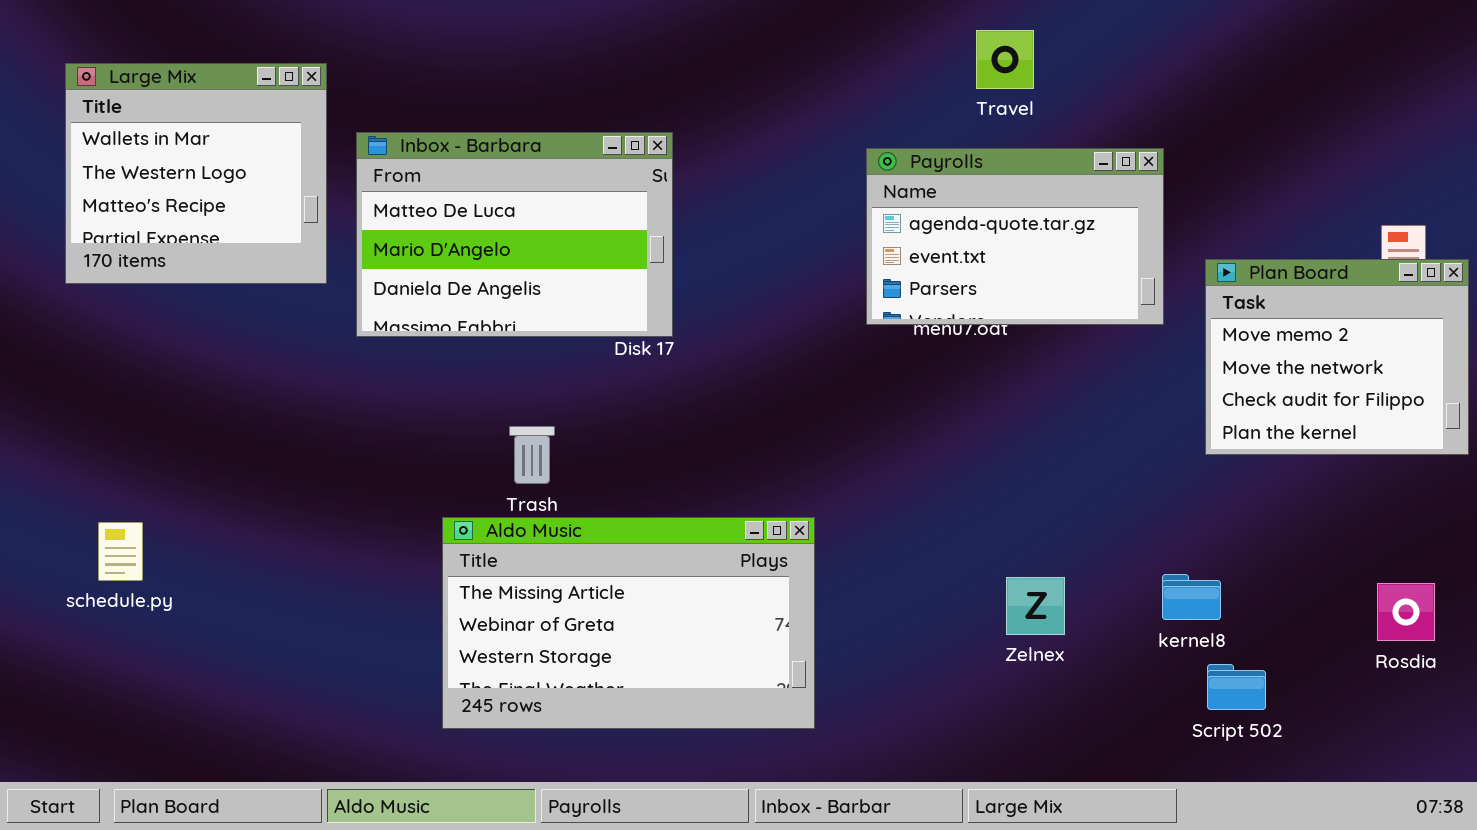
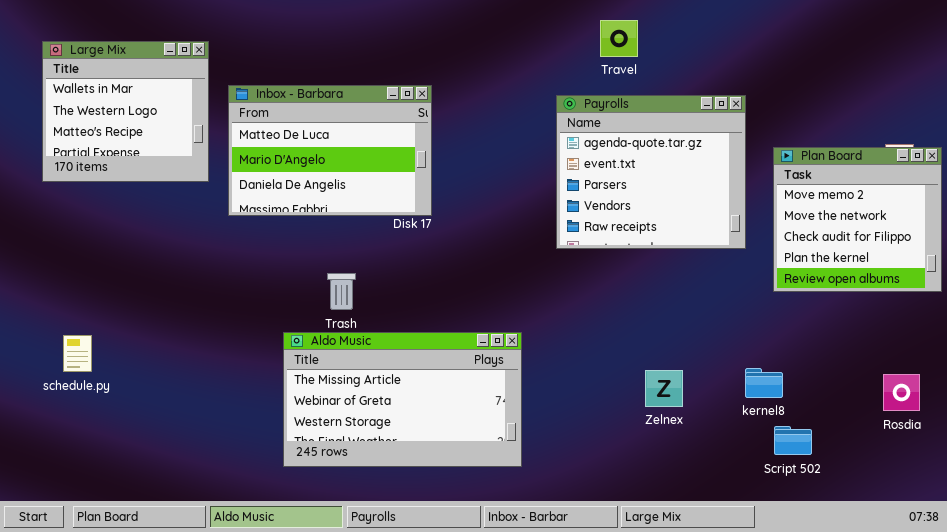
Travel: [976,30,1034,89] -> [600,20,638,57], moved
Payrolls: [866,148,1164,325] -> [556,95,746,249], resized
Plan Board: [1205,259,1469,455] -> [773,147,942,292], resized

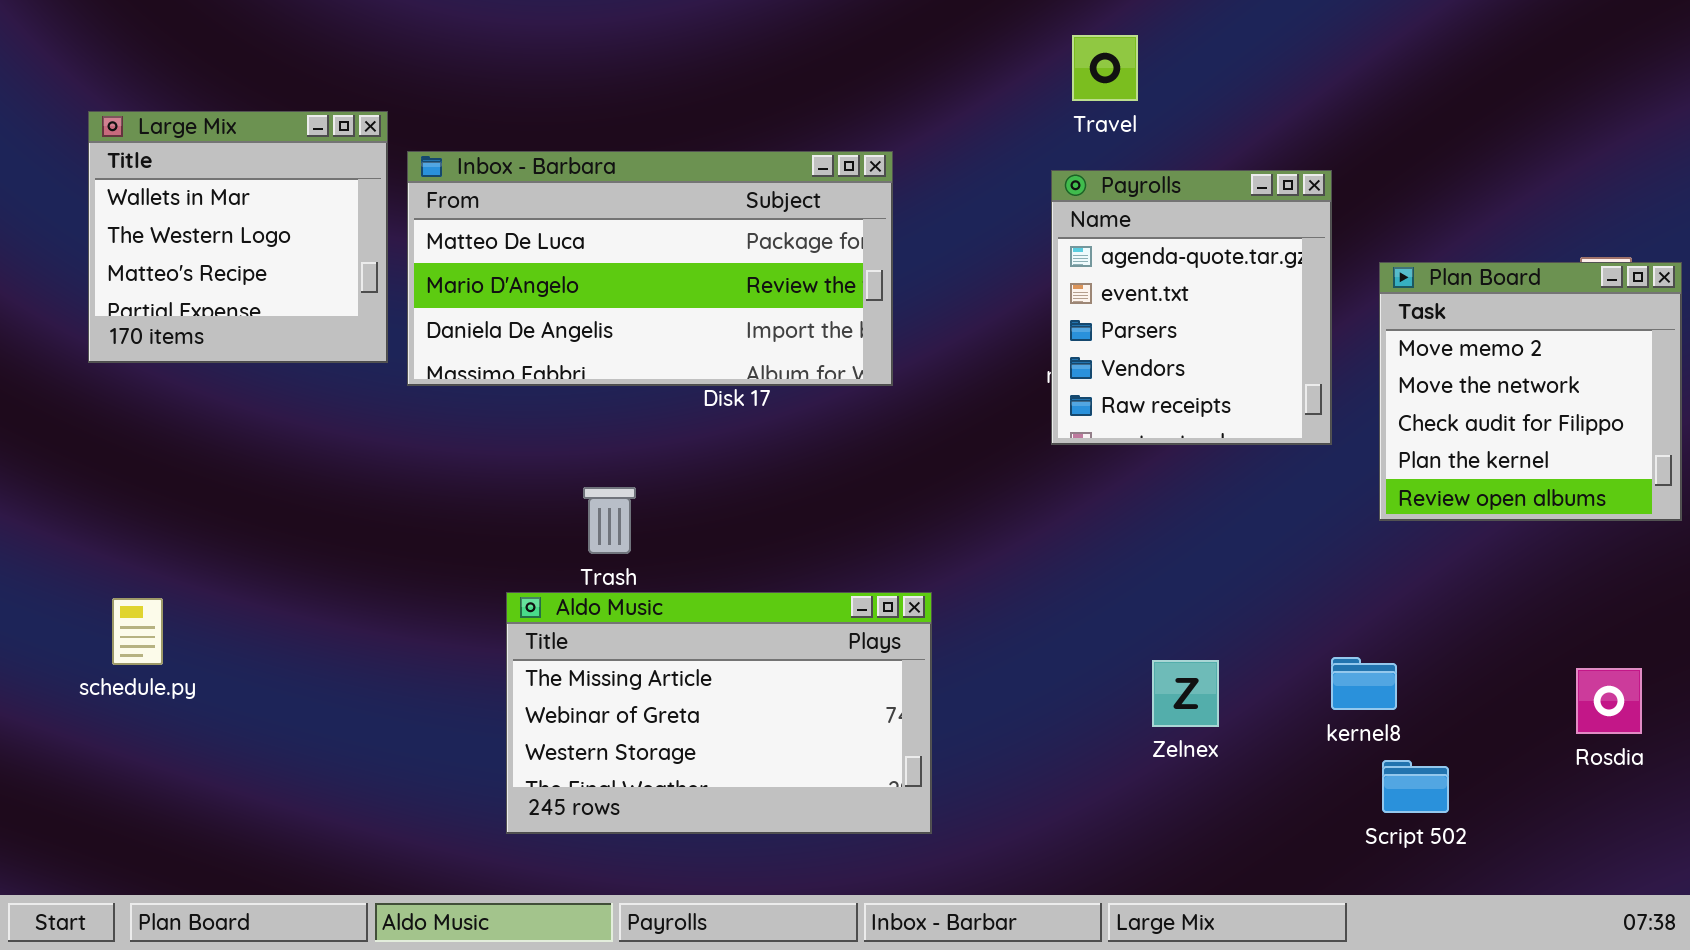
Large Mix: [42,41,209,182] -> [88,111,388,363], moved
Inbox - Barbara: [228,85,432,216] -> [407,151,893,386], resized
Payrolls: [556,95,746,249] -> [1051,170,1332,445], resized

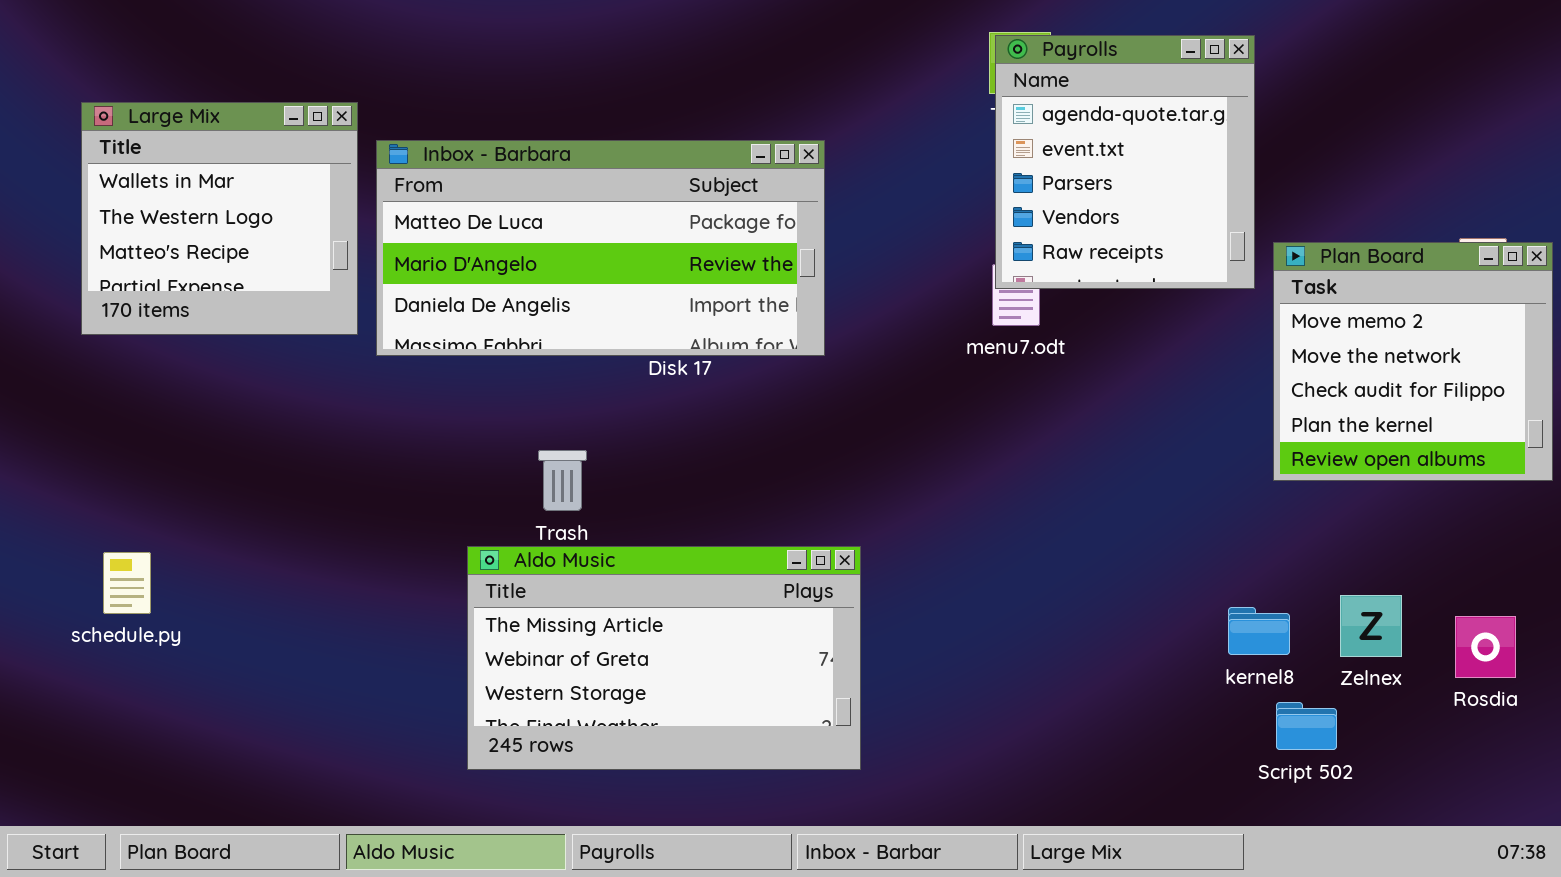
Payrolls: [1051,170,1332,445] -> [995,35,1255,289], moved
Zelnex: [1152,660,1219,727] -> [1340,595,1402,657], moved

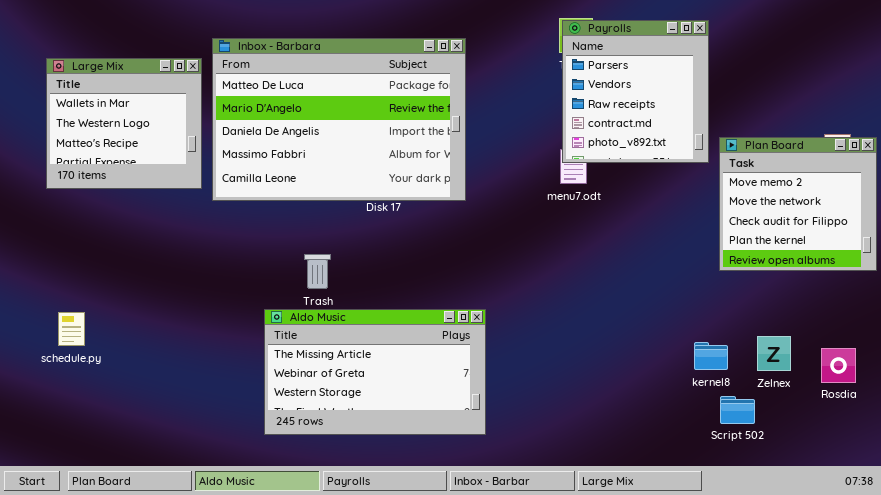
Payrolls: [995,35,1255,289] -> [562,20,709,163], scrolled down 2 rows
Inbox - Barbara: [376,140,825,356] -> [212,38,466,201], resized

